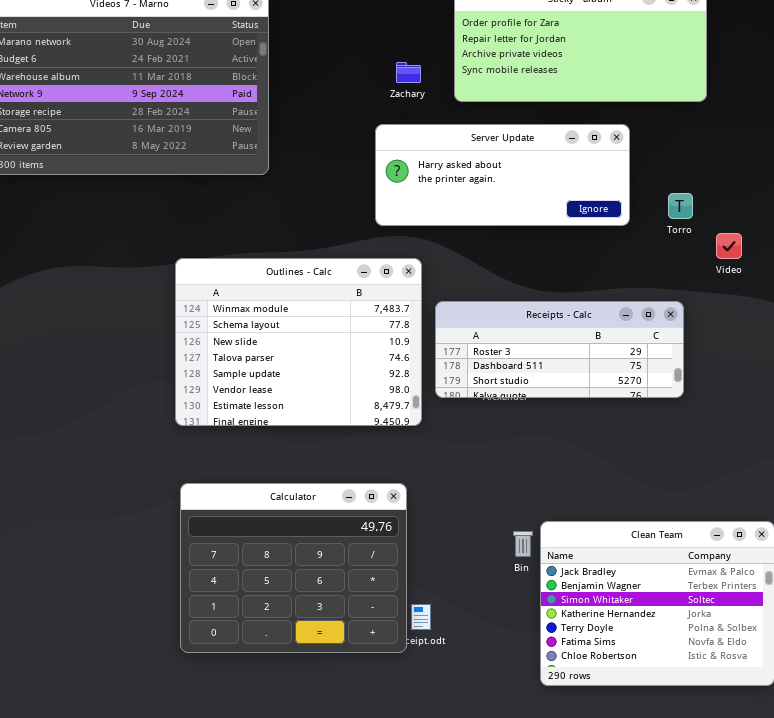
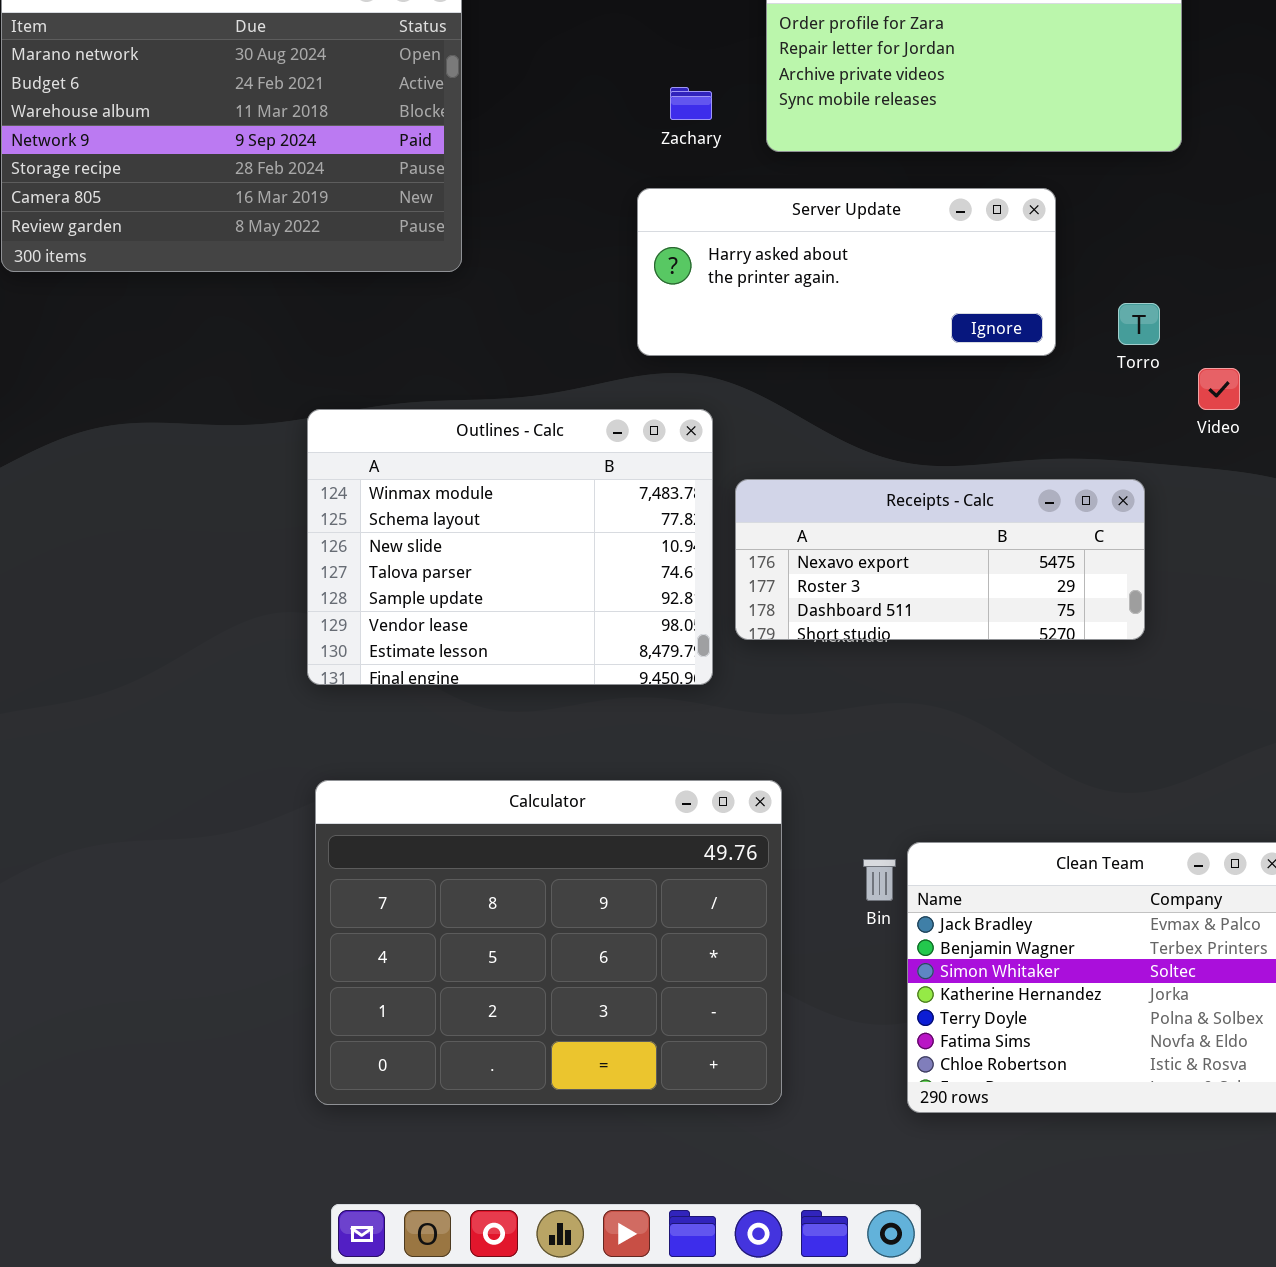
Receipts - Calc: [435,301,684,398] -> [735,479,1145,640], scrolled up 1 row
Calculator: [180,483,407,653] -> [315,780,782,1105], resized

